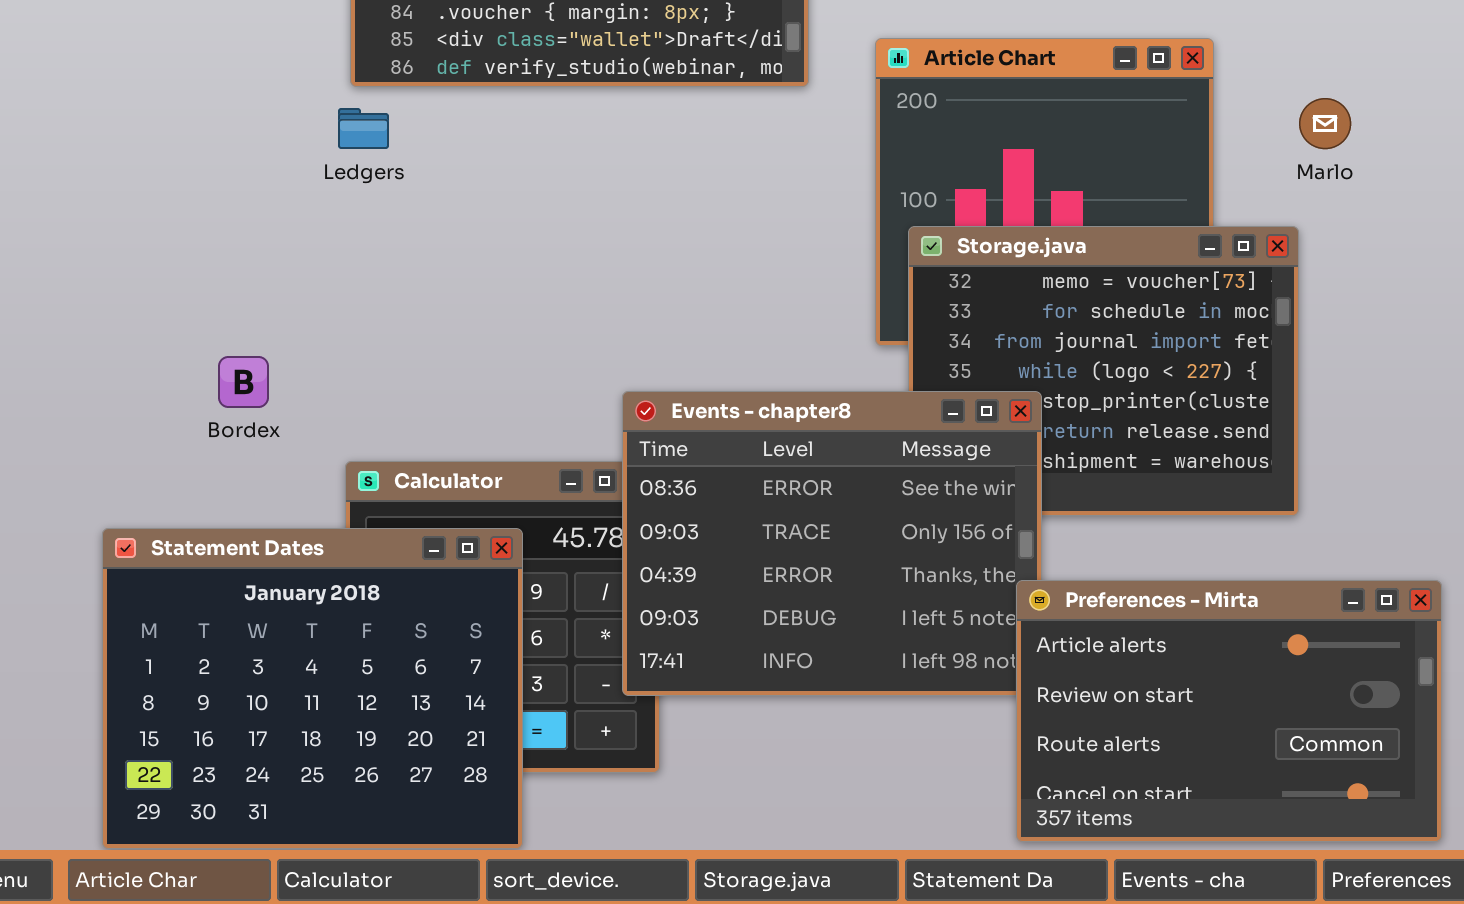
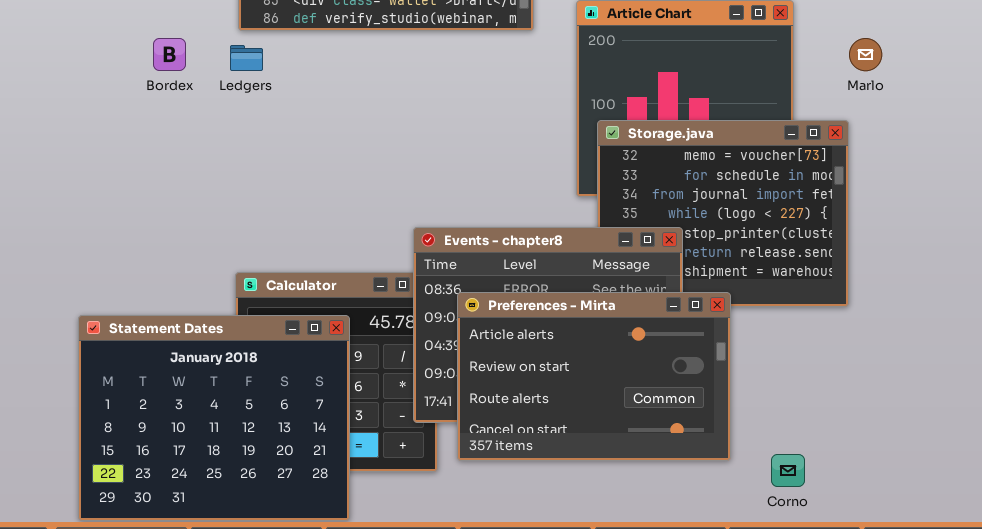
Bordex: [218,356,269,408] -> [153,38,186,71], moved
Preferences - Mirta: [1016,580,1442,842] -> [457,292,731,461], moved

